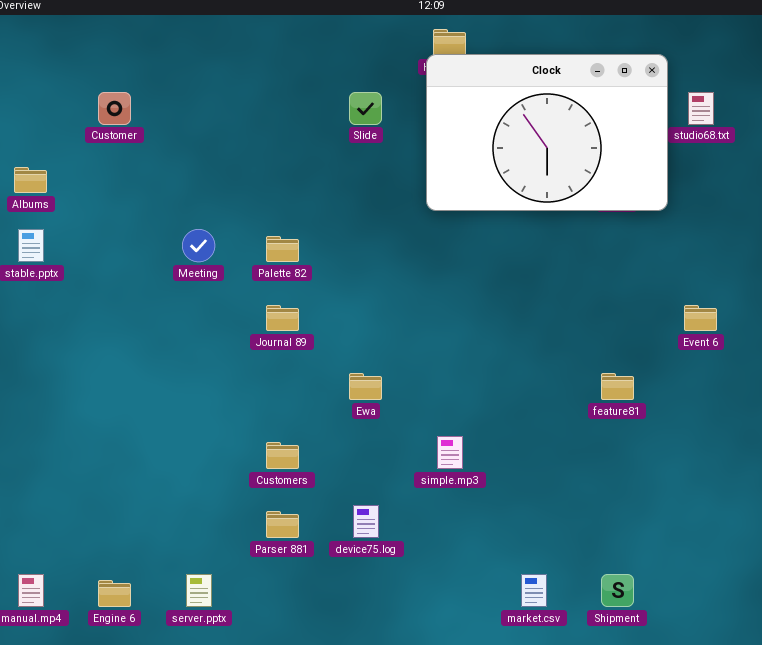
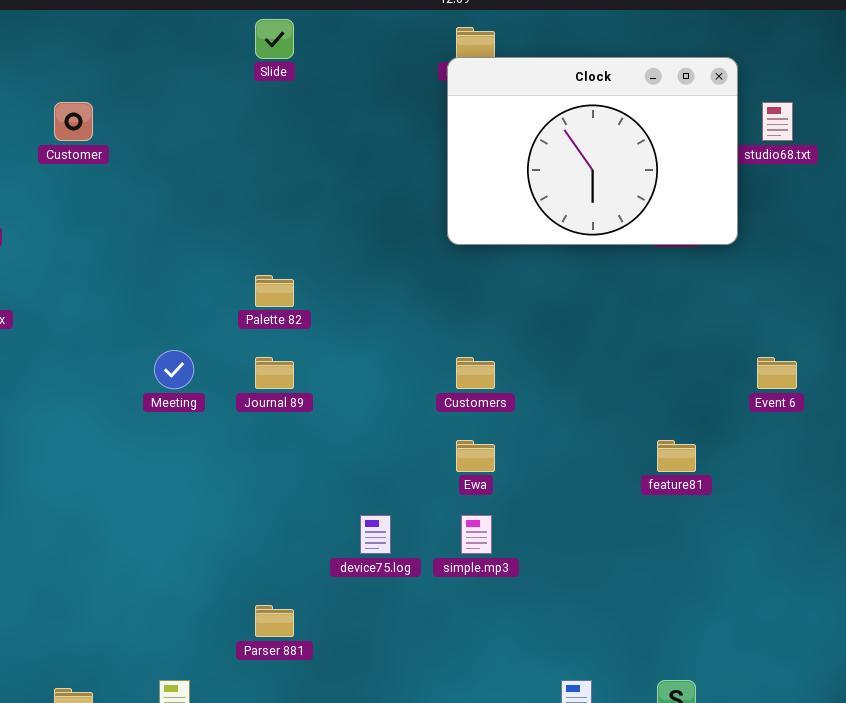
Slide: [349,92,382,125] -> [255,19,294,59], moved
Meeting: [182,229,215,262] -> [154,350,194,389], moved
Ewa: [349,373,382,400] -> [456,440,495,472], moved
Customers: [266,442,299,469] -> [456,357,495,389], moved
device75.log: [353,505,379,538] -> [360,515,391,554], moved

